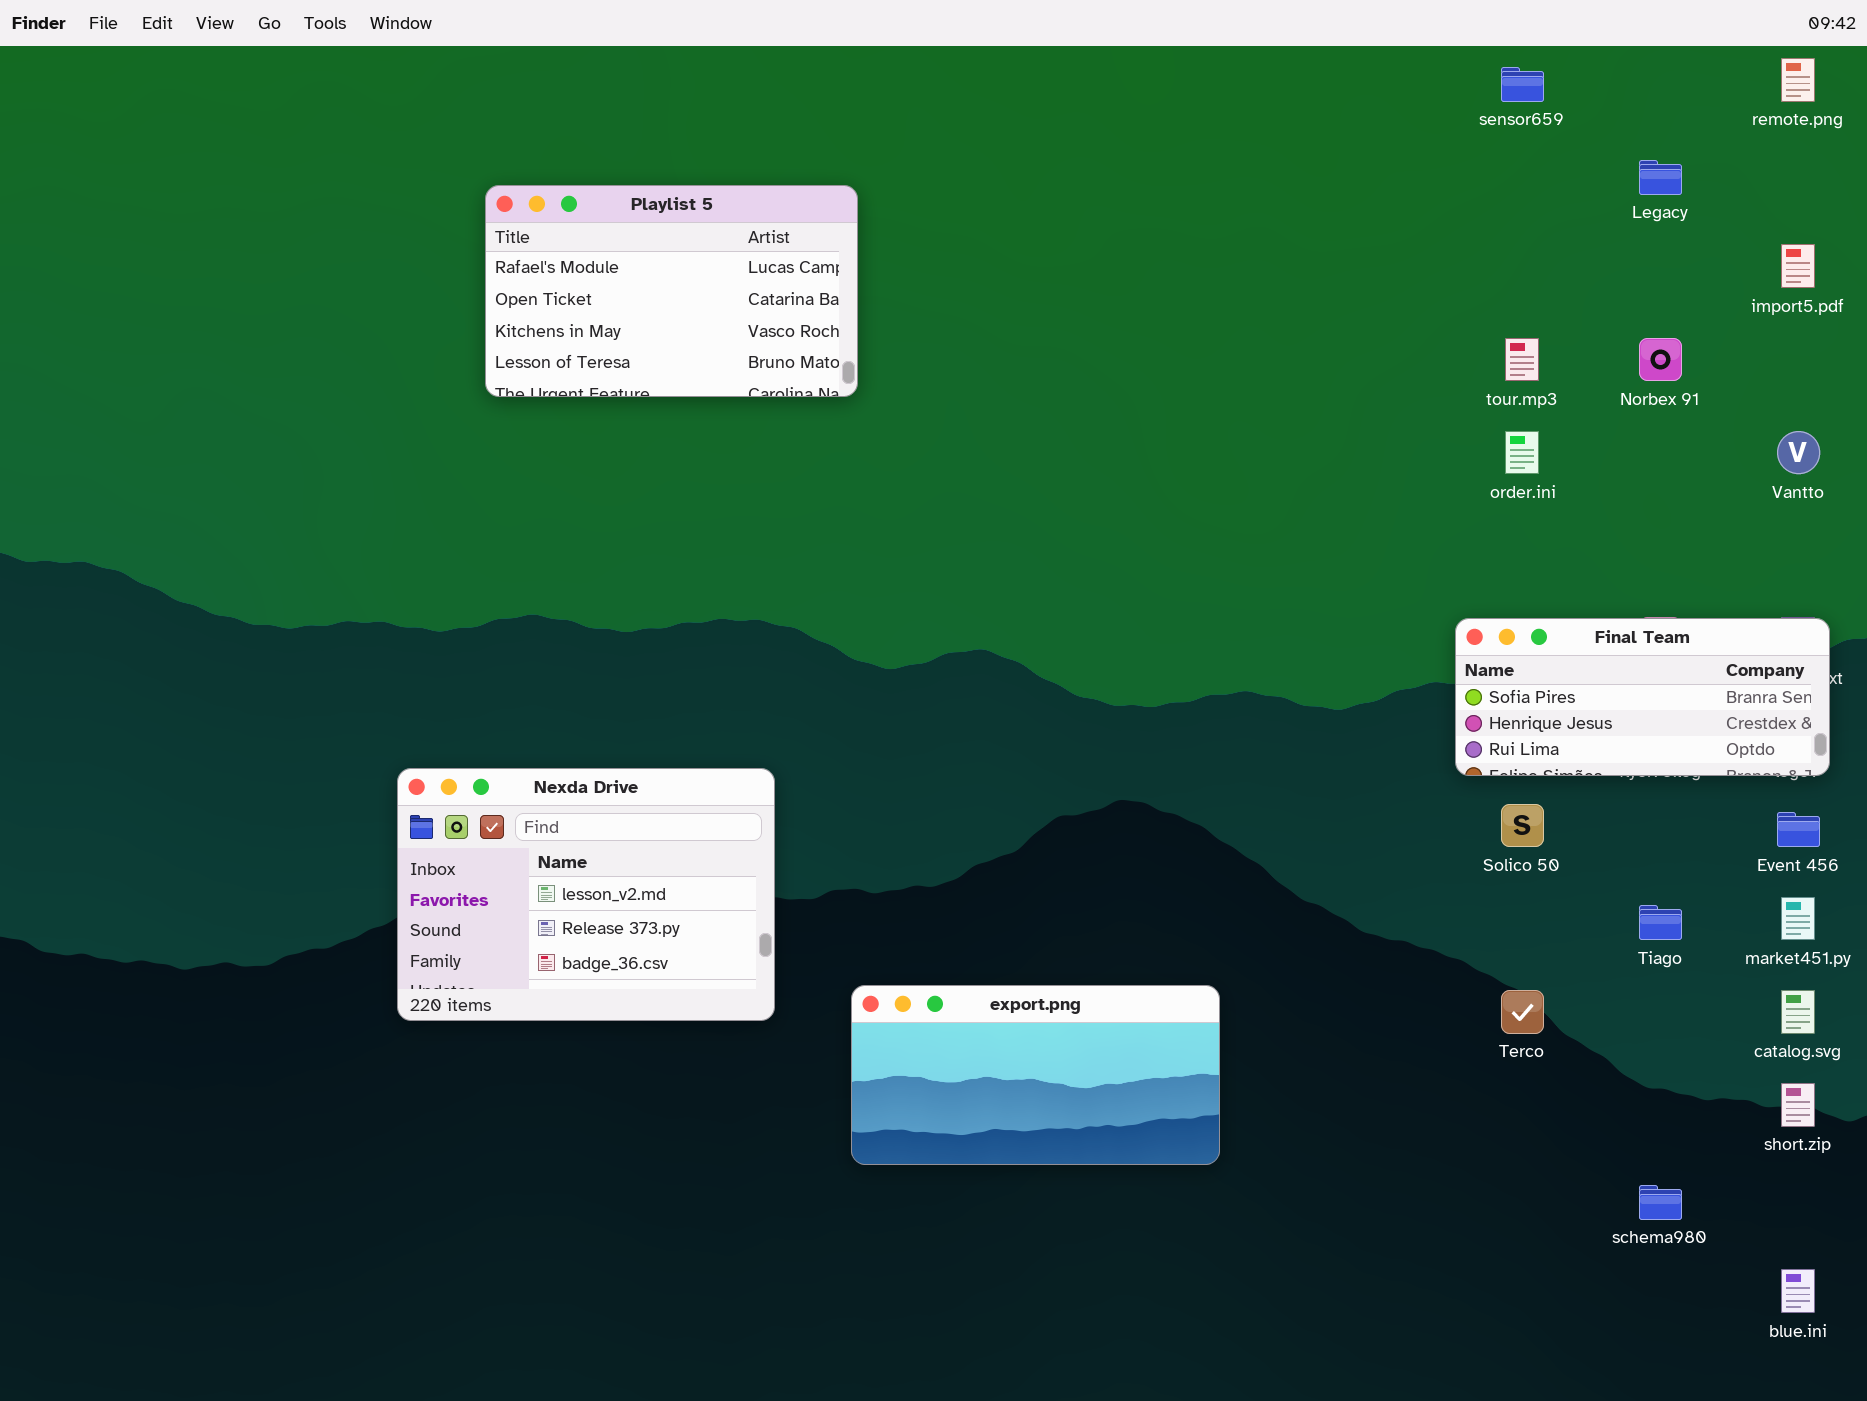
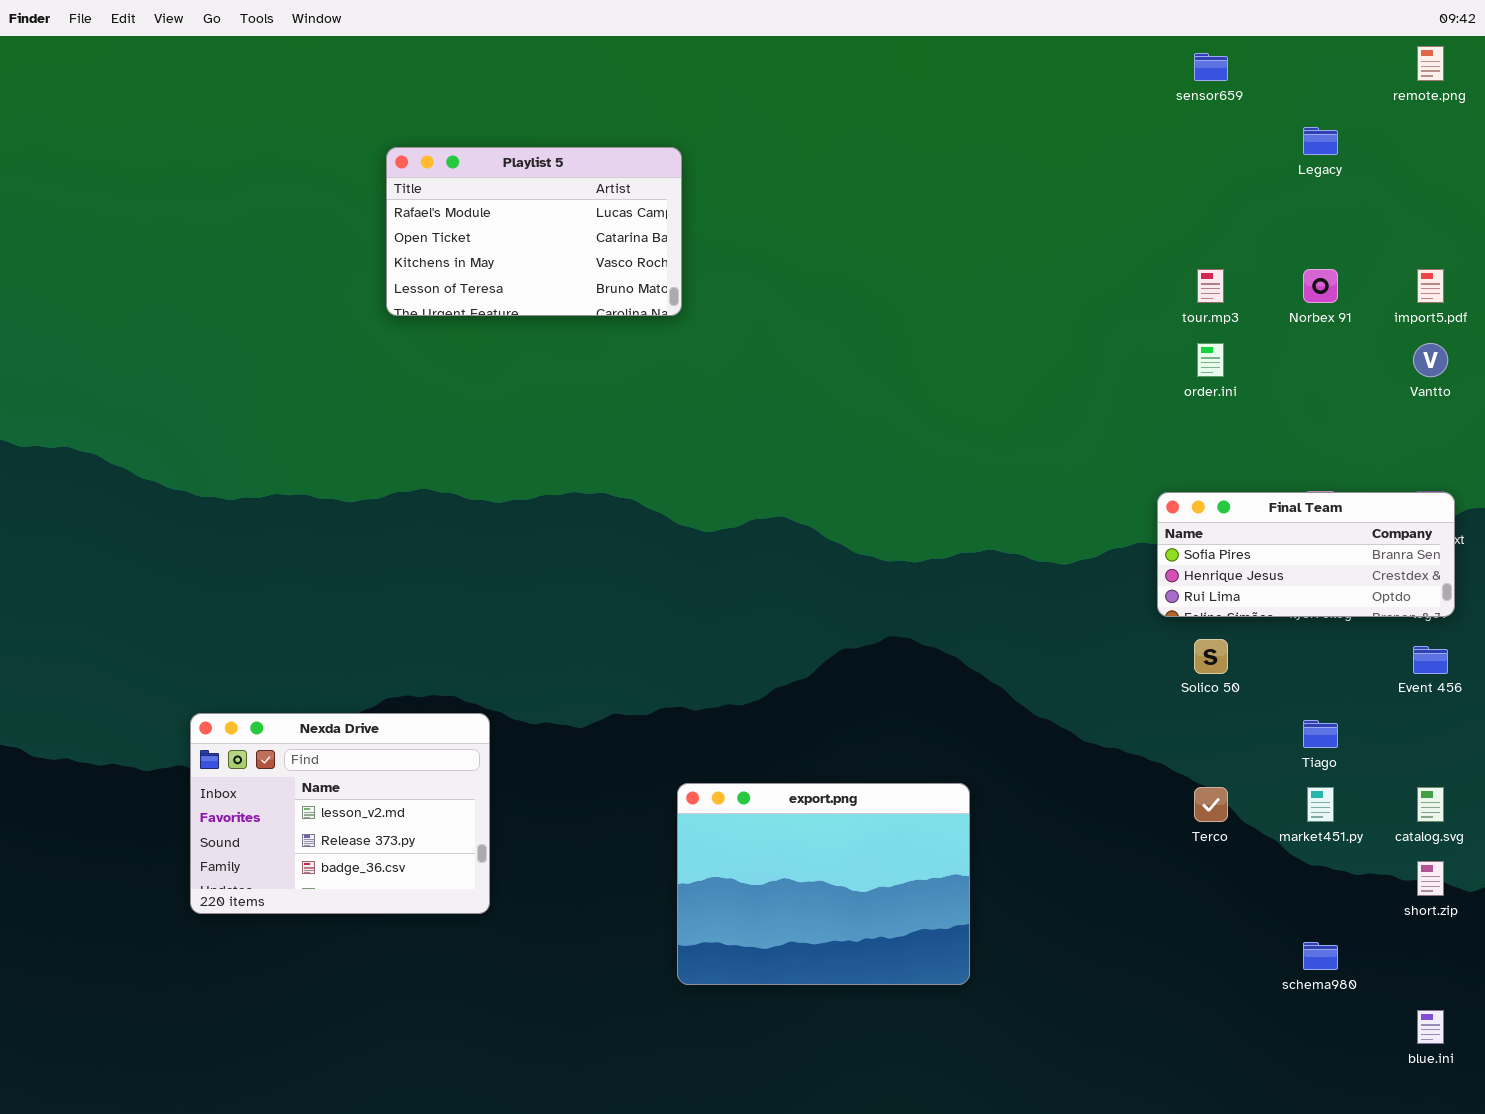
import5.pdf: [1781,244,1815,288] -> [1417,269,1444,303], moved
Nexda Drive: [397,768,775,1021] -> [190,713,490,914], moved
market451.py: [1781,897,1815,940] -> [1307,787,1334,822], moved
export.png: [851,985,1220,1165] -> [677,783,970,985], resized

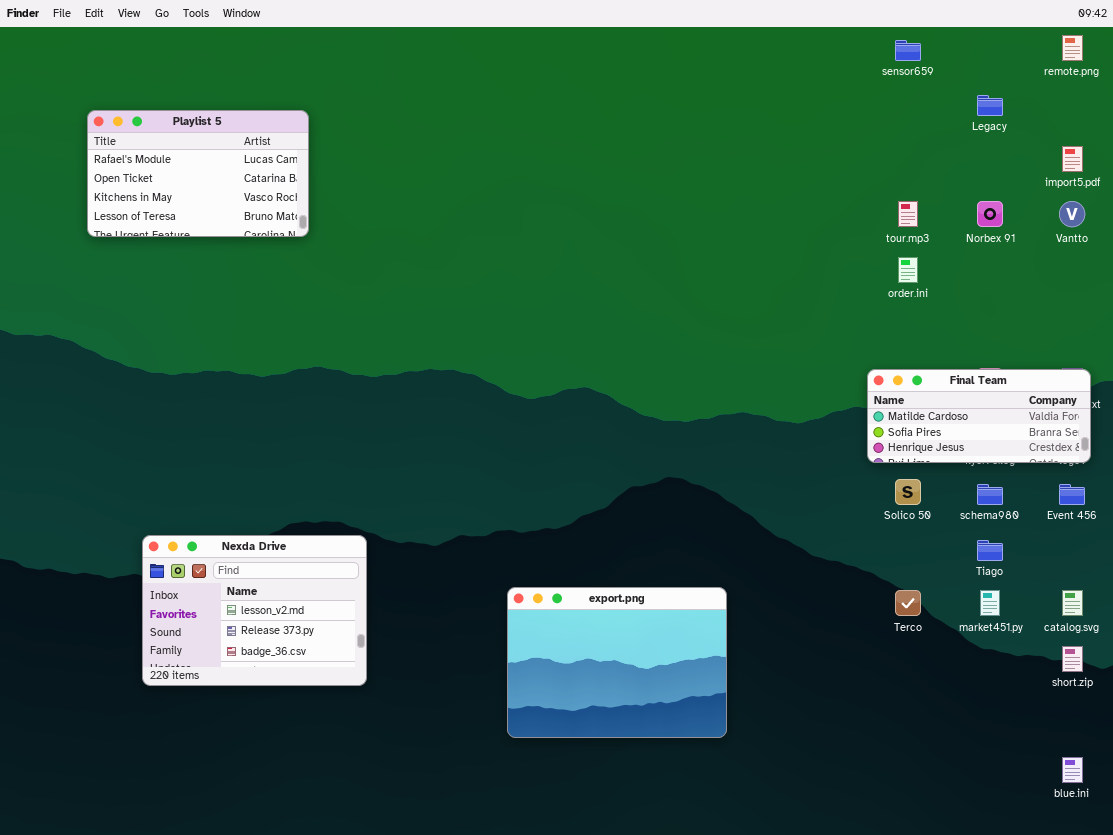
Playlist 5: [386,147,682,316] -> [87,110,309,237], moved
import5.pdf: [1417,269,1444,303] -> [1062,146,1083,172], moved
Vantto: [1413,343,1448,377] -> [1059,201,1085,227], moved
Final Team: [1157,492,1455,617] -> [867,369,1091,463], scrolled up 1 row
schema980: [1303,942,1338,970] -> [977,484,1003,505], moved

